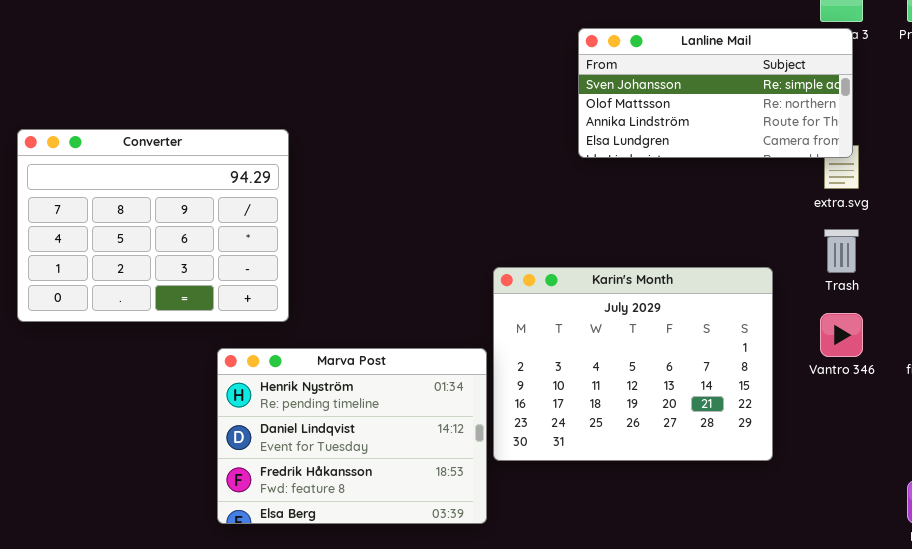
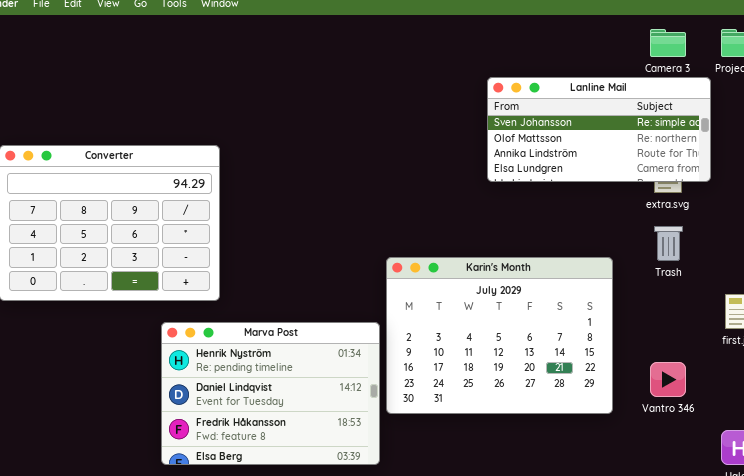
Lanline Mail: [578,28,853,158] -> [487,77,711,182], moved
Vantro 346: [820,313,863,357] -> [650,362,686,397], moved

